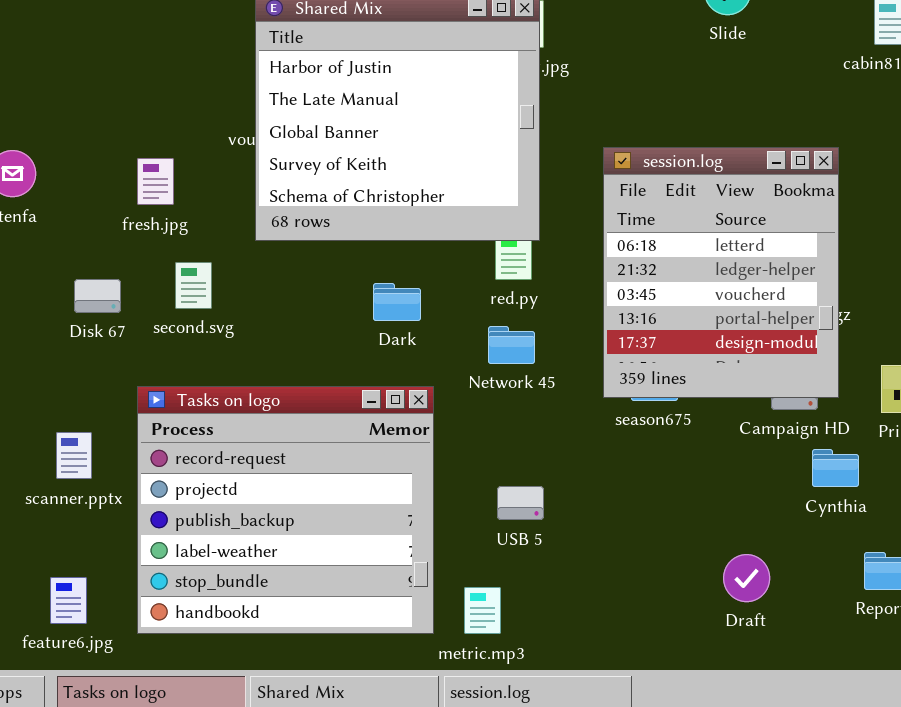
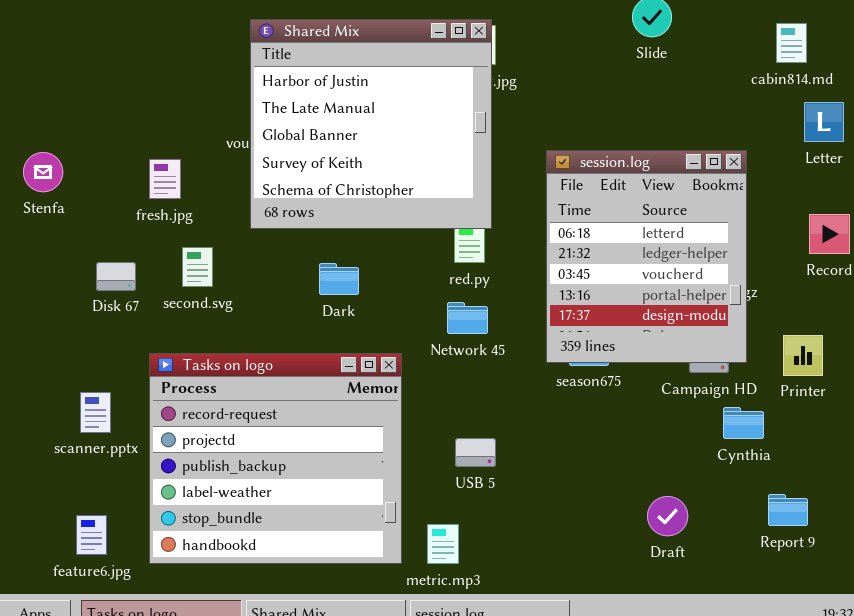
Dark: [373,283,421,321] -> [319,263,359,295], moved

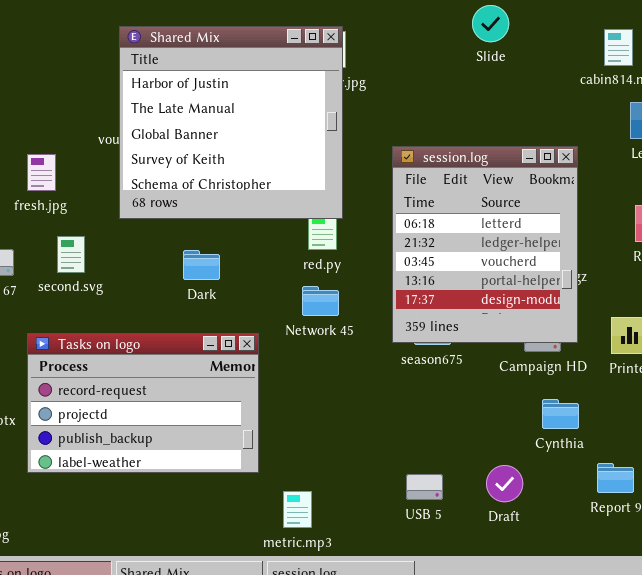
Tasks on logo: [149,353,402,564] -> [27,333,259,473], resized
Cynthia: [723,407,764,439] -> [542,399,579,429], moved
USB 5: [455,438,496,467] -> [406,474,443,500], moved

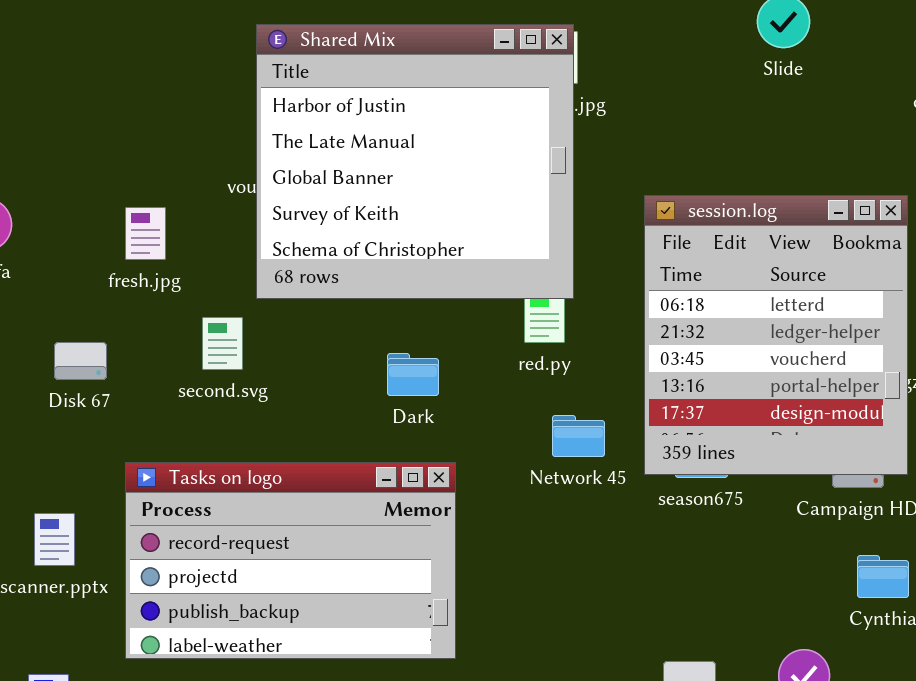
second.svg: [57,236,85,273] -> [202,317,243,370], moved
Dark: [183,250,220,280] -> [387,353,439,396], moved
Network 45: [302,286,339,316] -> [552,415,605,457], moved

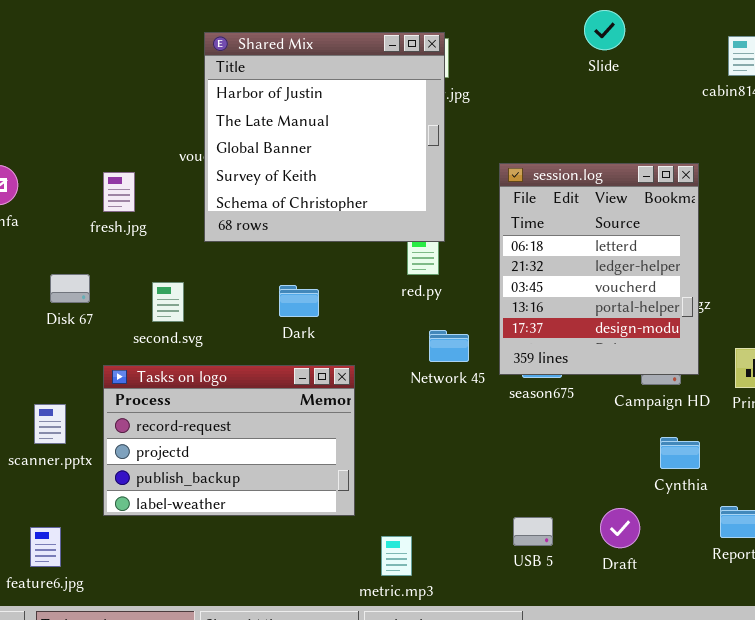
second.svg: [202,317,243,370] -> [152,282,184,322], moved
Dark: [387,353,439,396] -> [279,285,319,317], moved

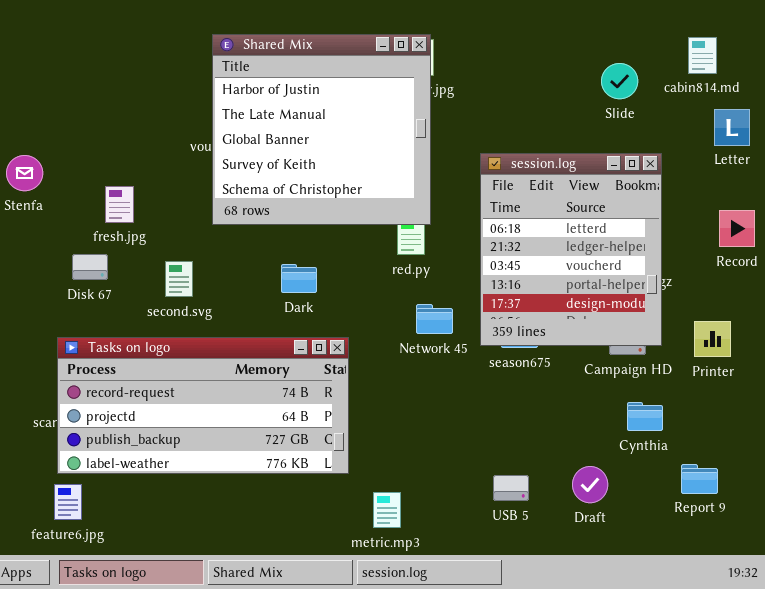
Slide: [584,10,625,50] -> [601,63,638,99], moved
fresh.jpg: [103,172,135,212] -> [105,186,134,223], moved
Tasks on logo: [103,365,355,516] -> [57,337,349,474], resized

